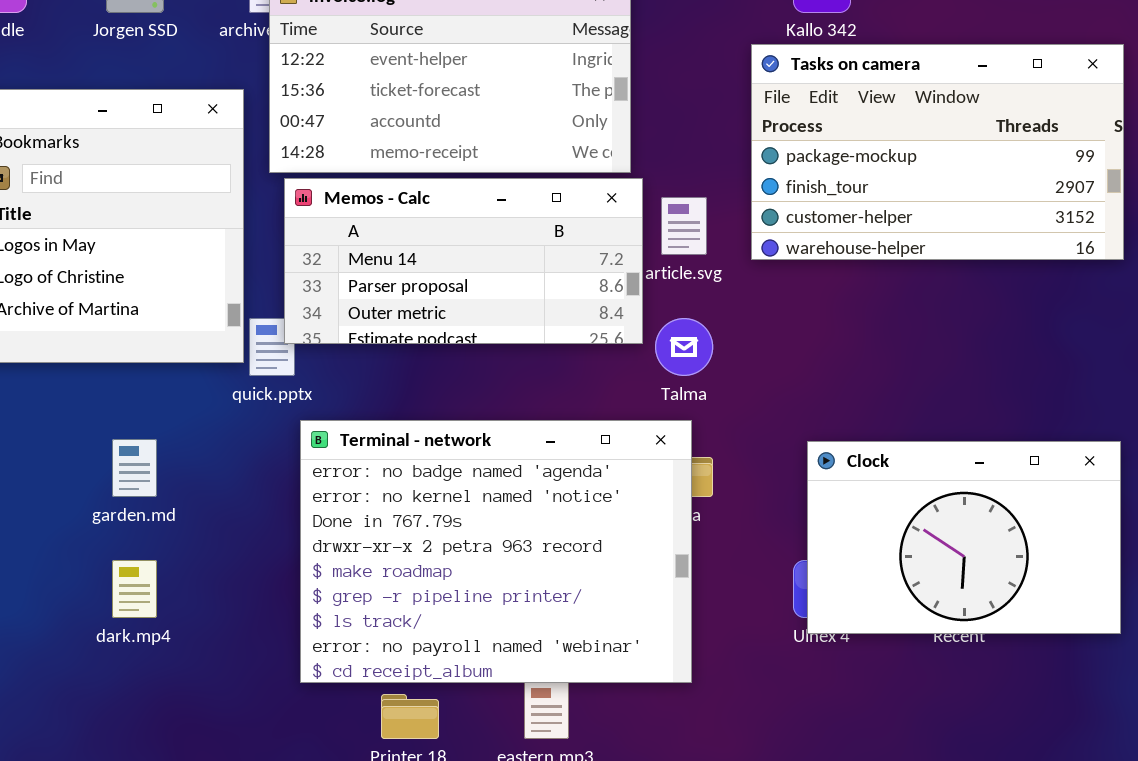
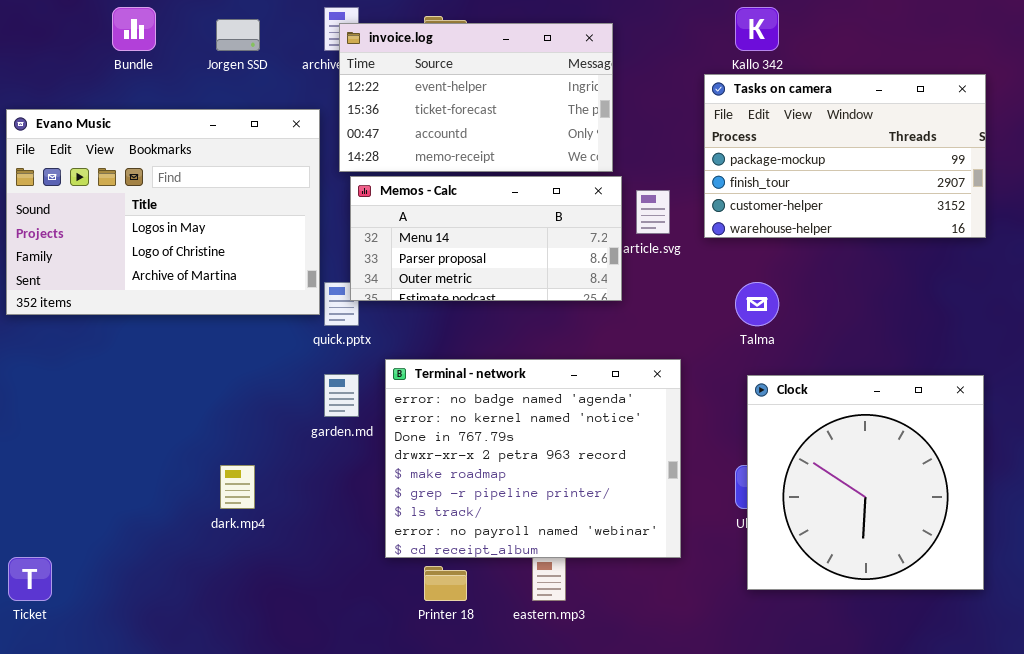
Talma: [655,318,713,376] -> [735,282,779,326], moved
Terminal - network: [300,420,692,683] -> [385,359,681,558], moved
garden.md: [112,439,157,497] -> [324,374,359,417], moved
Clock: [807,441,1121,634] -> [747,375,984,590], resized

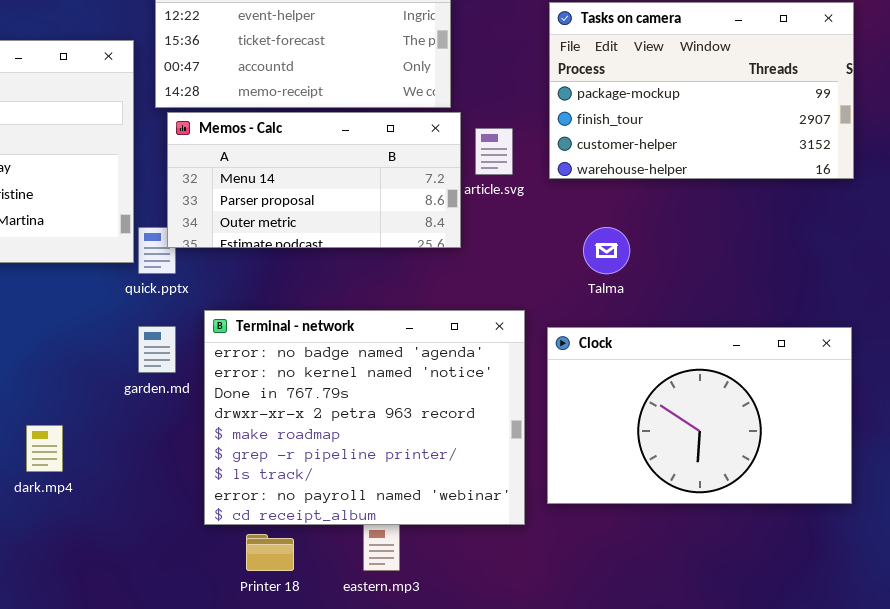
Clock: [747,375,984,590] -> [547,327,852,504], resized

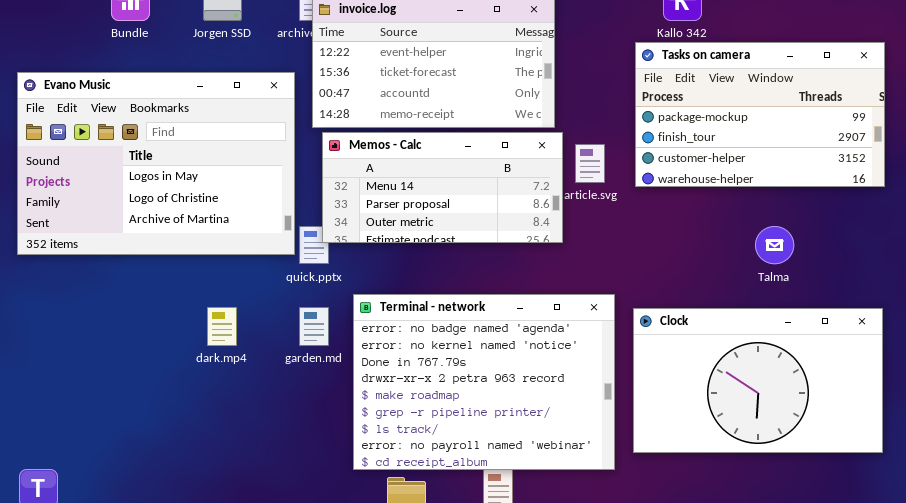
Talma: [583,227,630,274] -> [755,226,794,264], moved
dark.mp4: [26,425,63,472] -> [207,307,237,346], moved

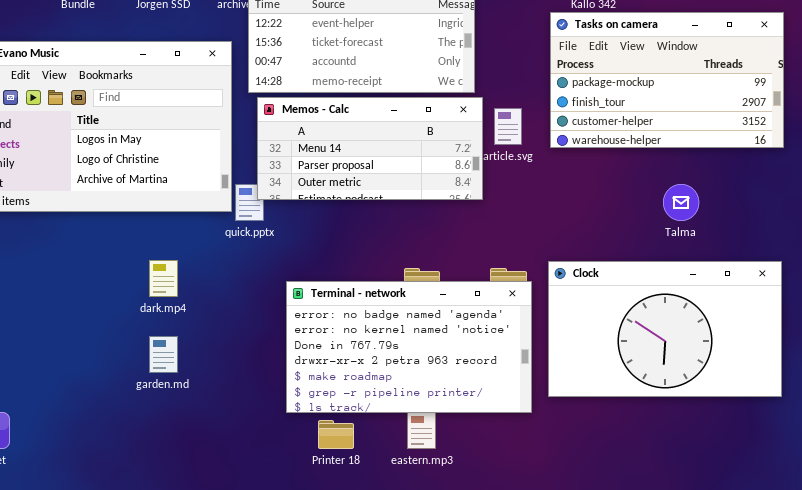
Terminal - network: [353,294,615,470] -> [286,281,532,413], resized
garden.md: [299,307,329,346] -> [149,336,178,373], moved

